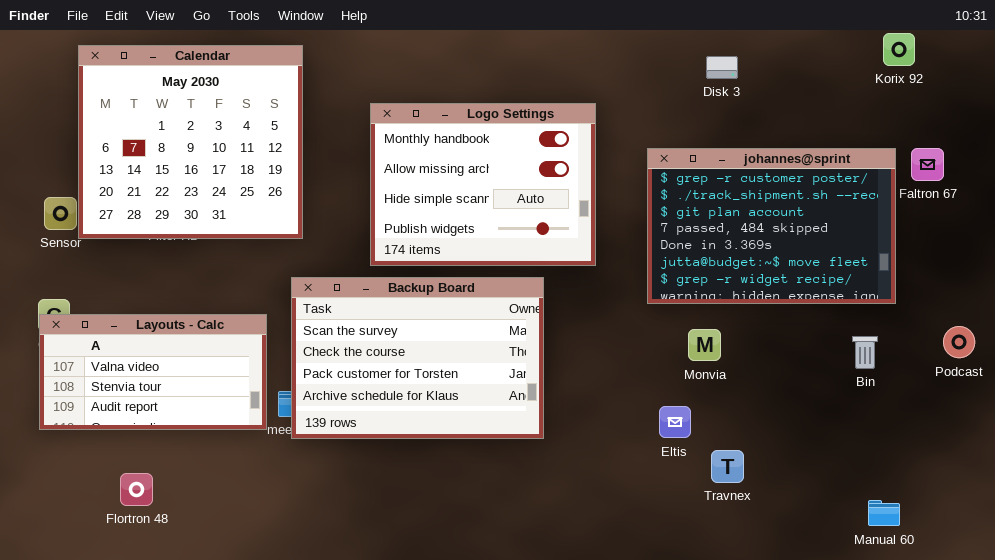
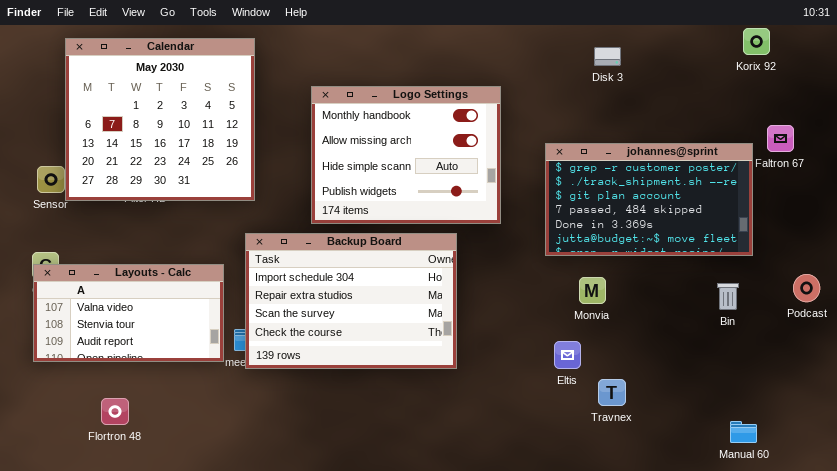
johannes@sprint: [647,148,896,304] -> [545,143,753,256], resized
Backup Board: [291,277,544,439] -> [245,233,457,369], scrolled up 2 rows

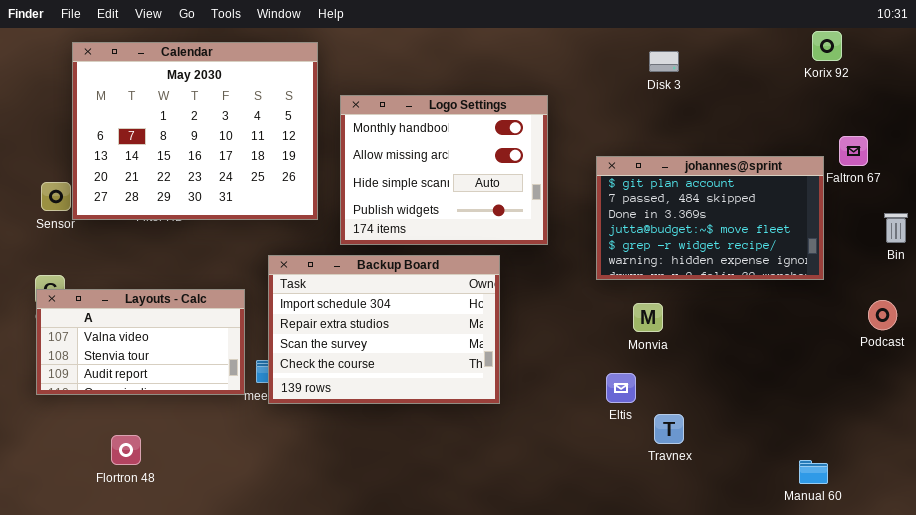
Calendar: [65,38,255,201] -> [72,42,318,220], resized
johannes@sprint: [545,143,753,256] -> [596,156,824,280], scrolled down 2 rows
Bin: [717,283,739,310] -> [884,213,908,243], moved

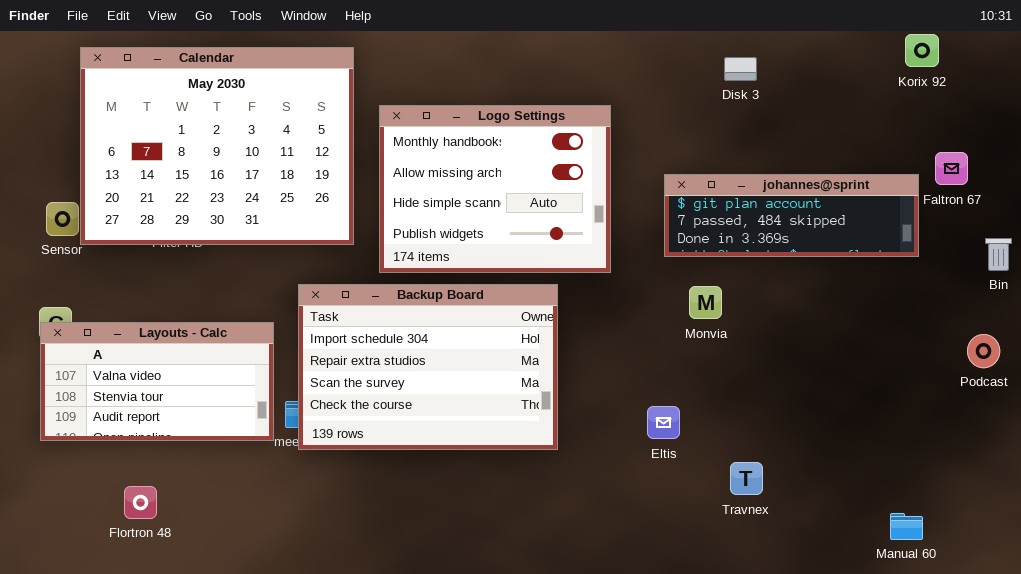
johannes@sprint: [596,156,824,280] -> [664,174,919,257], resized
Monvia: [633,303,663,332] -> [689,286,722,319], moved
Eltis: [606,373,636,403] -> [647,406,680,439], moved

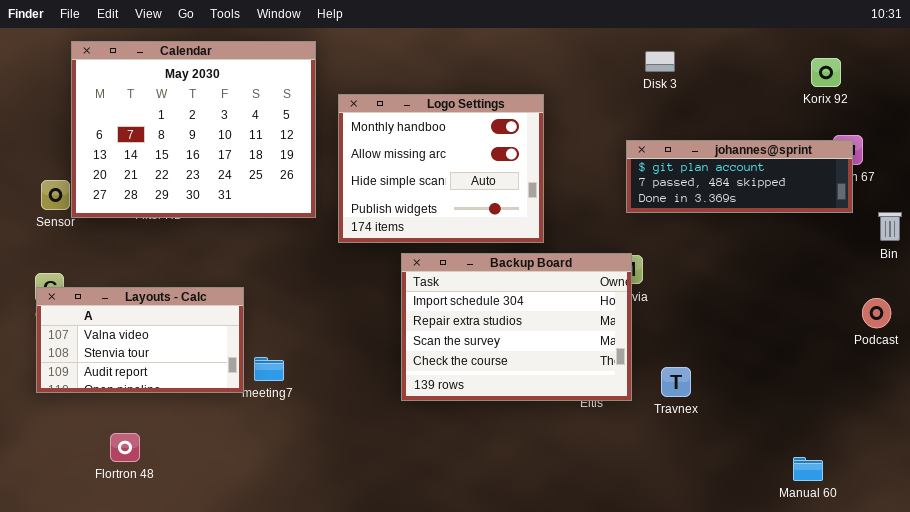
Korix 92: [905,34,939,67] -> [811,58,841,87], moved
johannes@sprint: [664,174,919,257] -> [626,140,853,213], moved
Backup Board: [298,284,558,450] -> [401,253,632,401], moved
Travnex: [730,462,763,495] -> [661,367,691,397], moved

